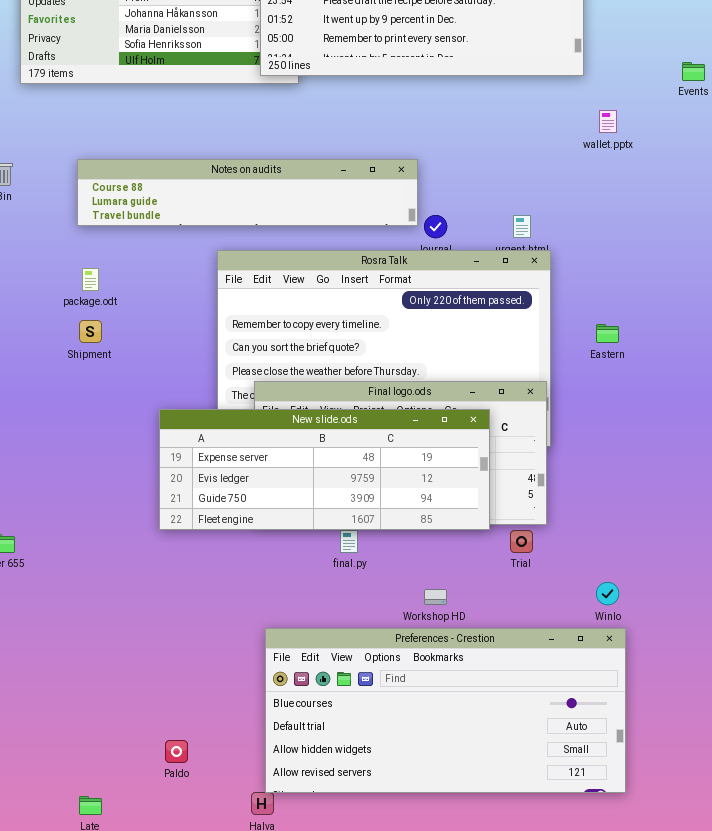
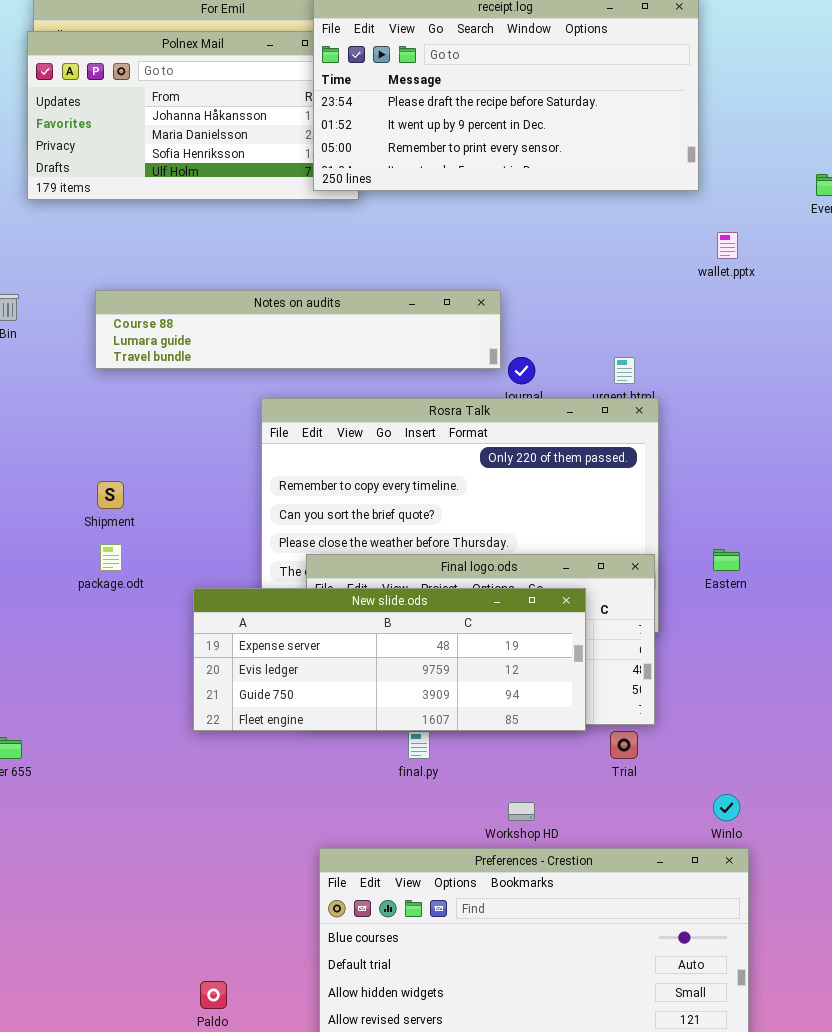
package.odt: [82,268,99,291] -> [100,544,122,571], moved
Eastern: [596,324,619,343] -> [713,549,740,571], moved

